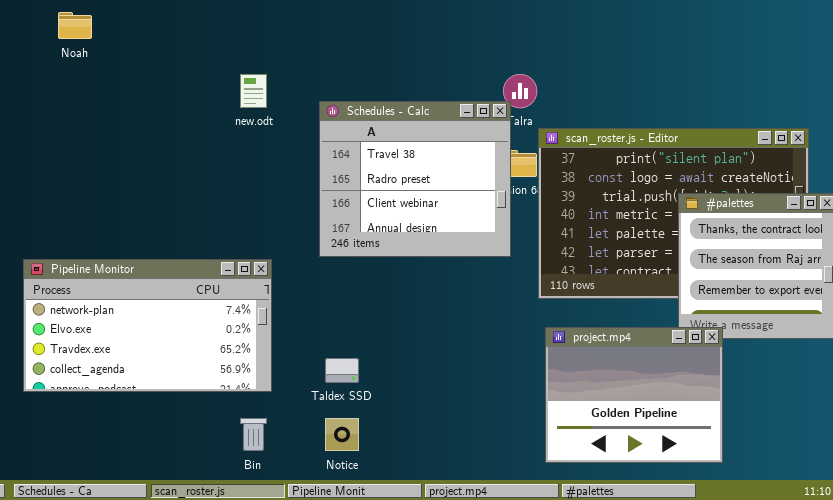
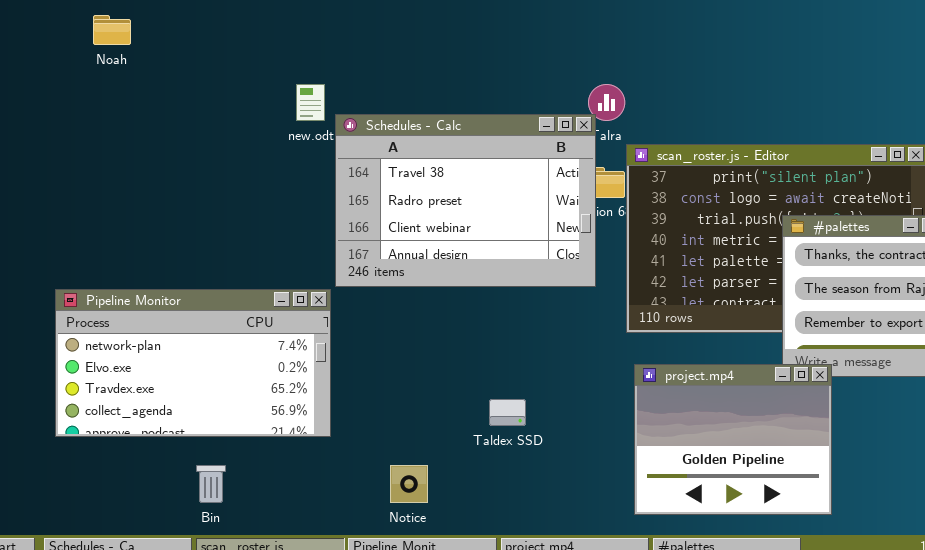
Schedules - Calc: [319,101,511,257] -> [335,114,596,287], resized
Taldex SSD: [325,358,359,383] -> [489,399,526,426], moved
Bin: [240,418,267,451] -> [196,465,226,503], moved

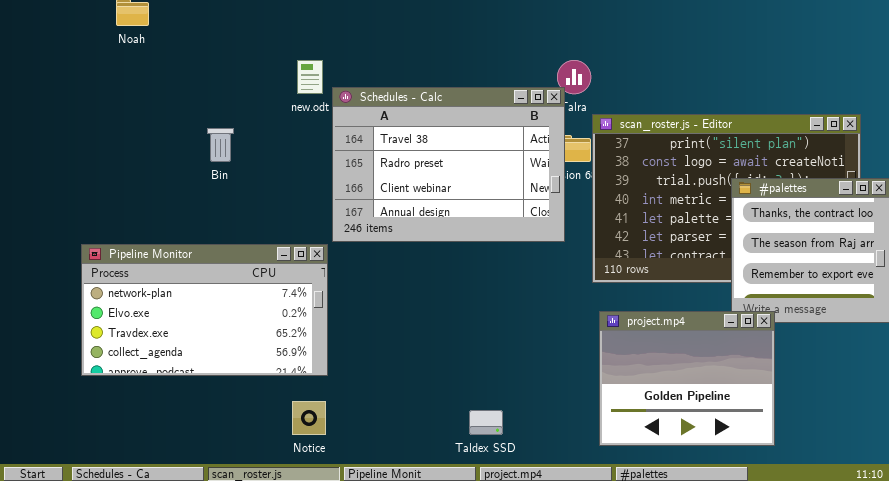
Taldex SSD: [489,399,526,426] -> [469,410,503,435], moved
Bin: [196,465,226,503] -> [207,128,234,162], moved
Notice: [390,465,428,503] -> [292,401,326,435], moved

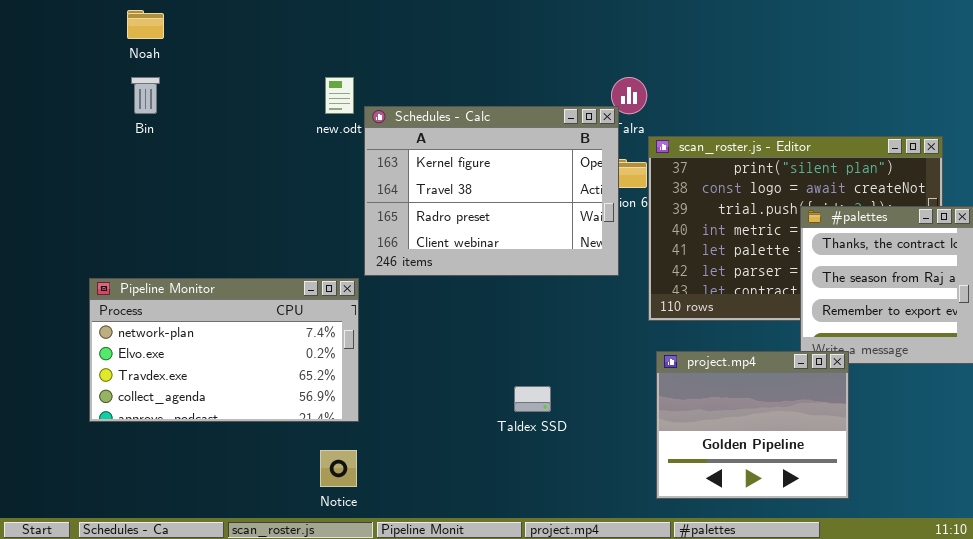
Schedules - Calc: [332,87,565,242] -> [364,106,619,276], scrolled up 1 row
Bin: [207,128,234,162] -> [131,77,160,114], moved
Taldex SSD: [469,410,503,435] -> [514,386,551,412], moved

